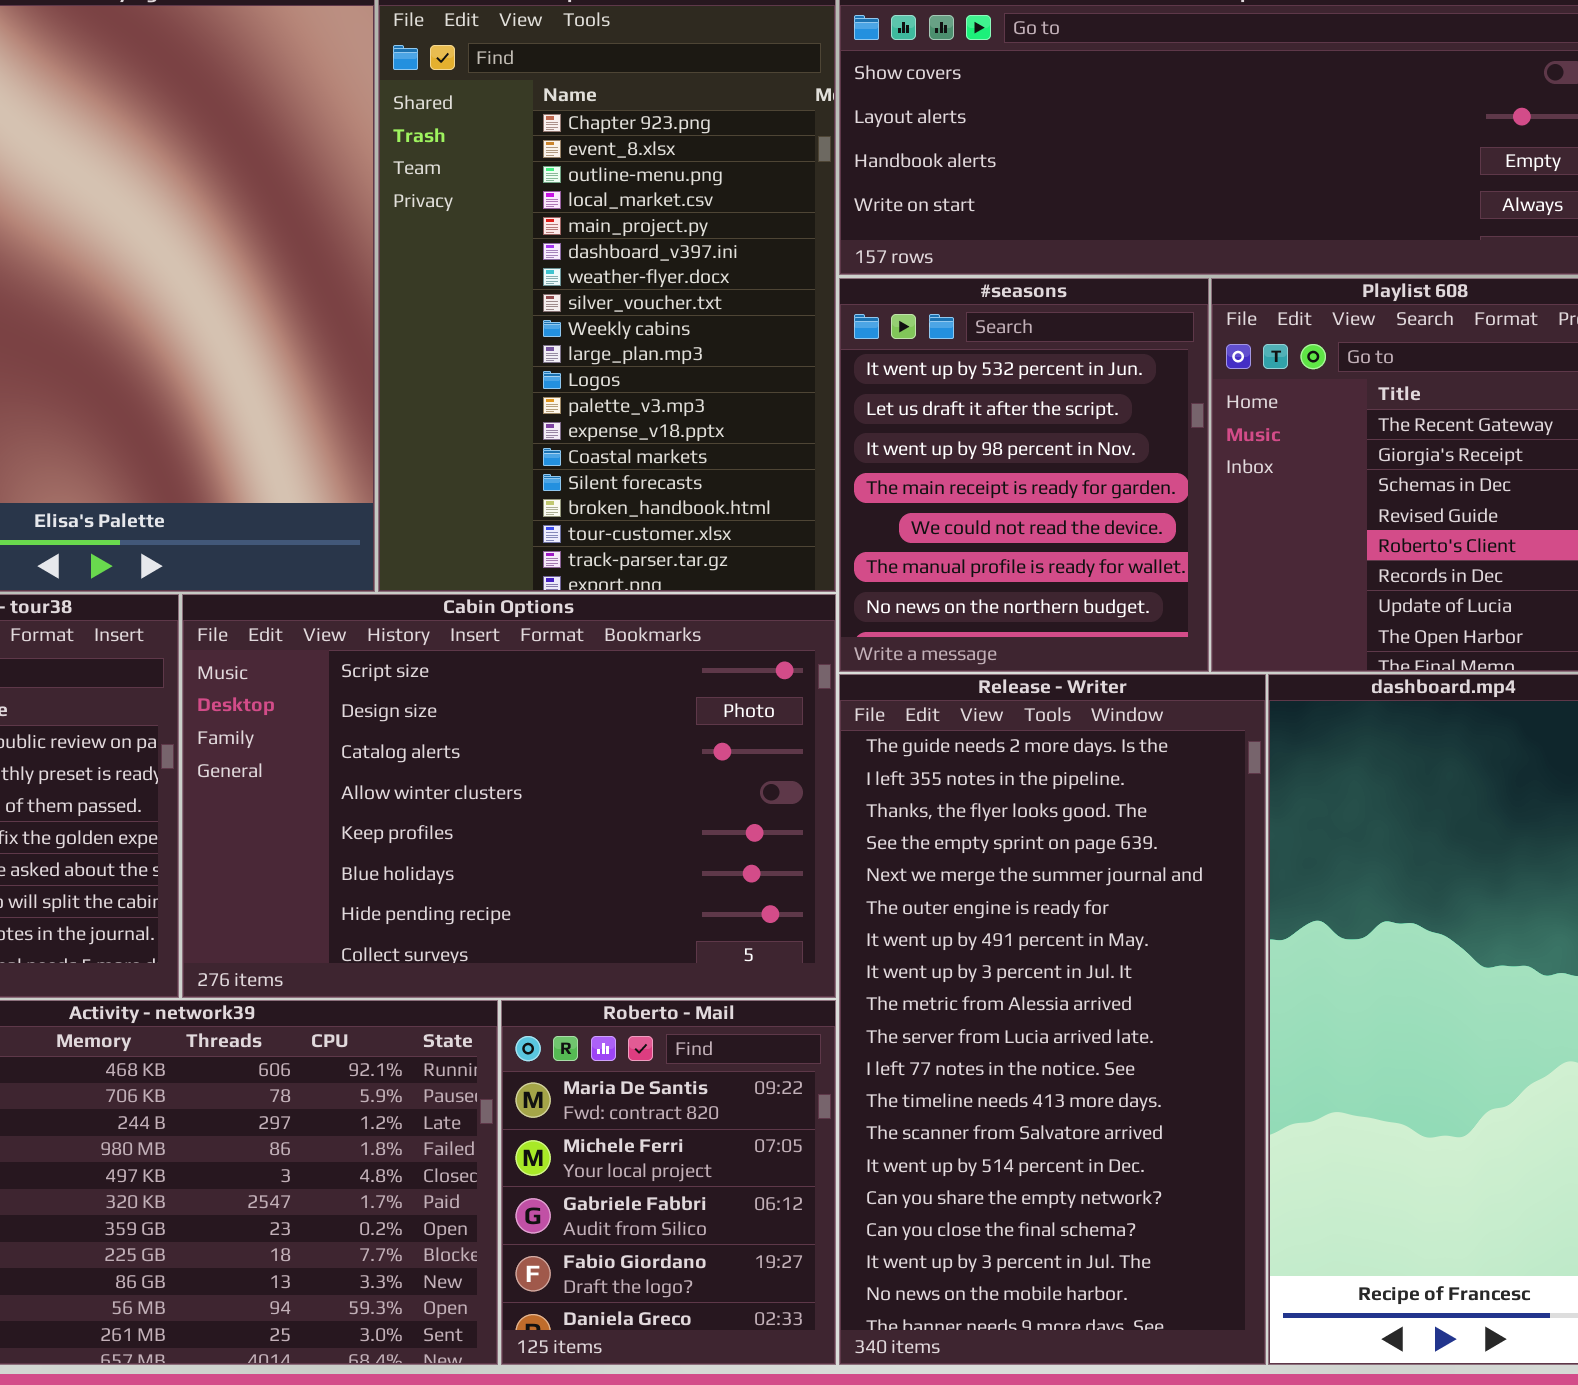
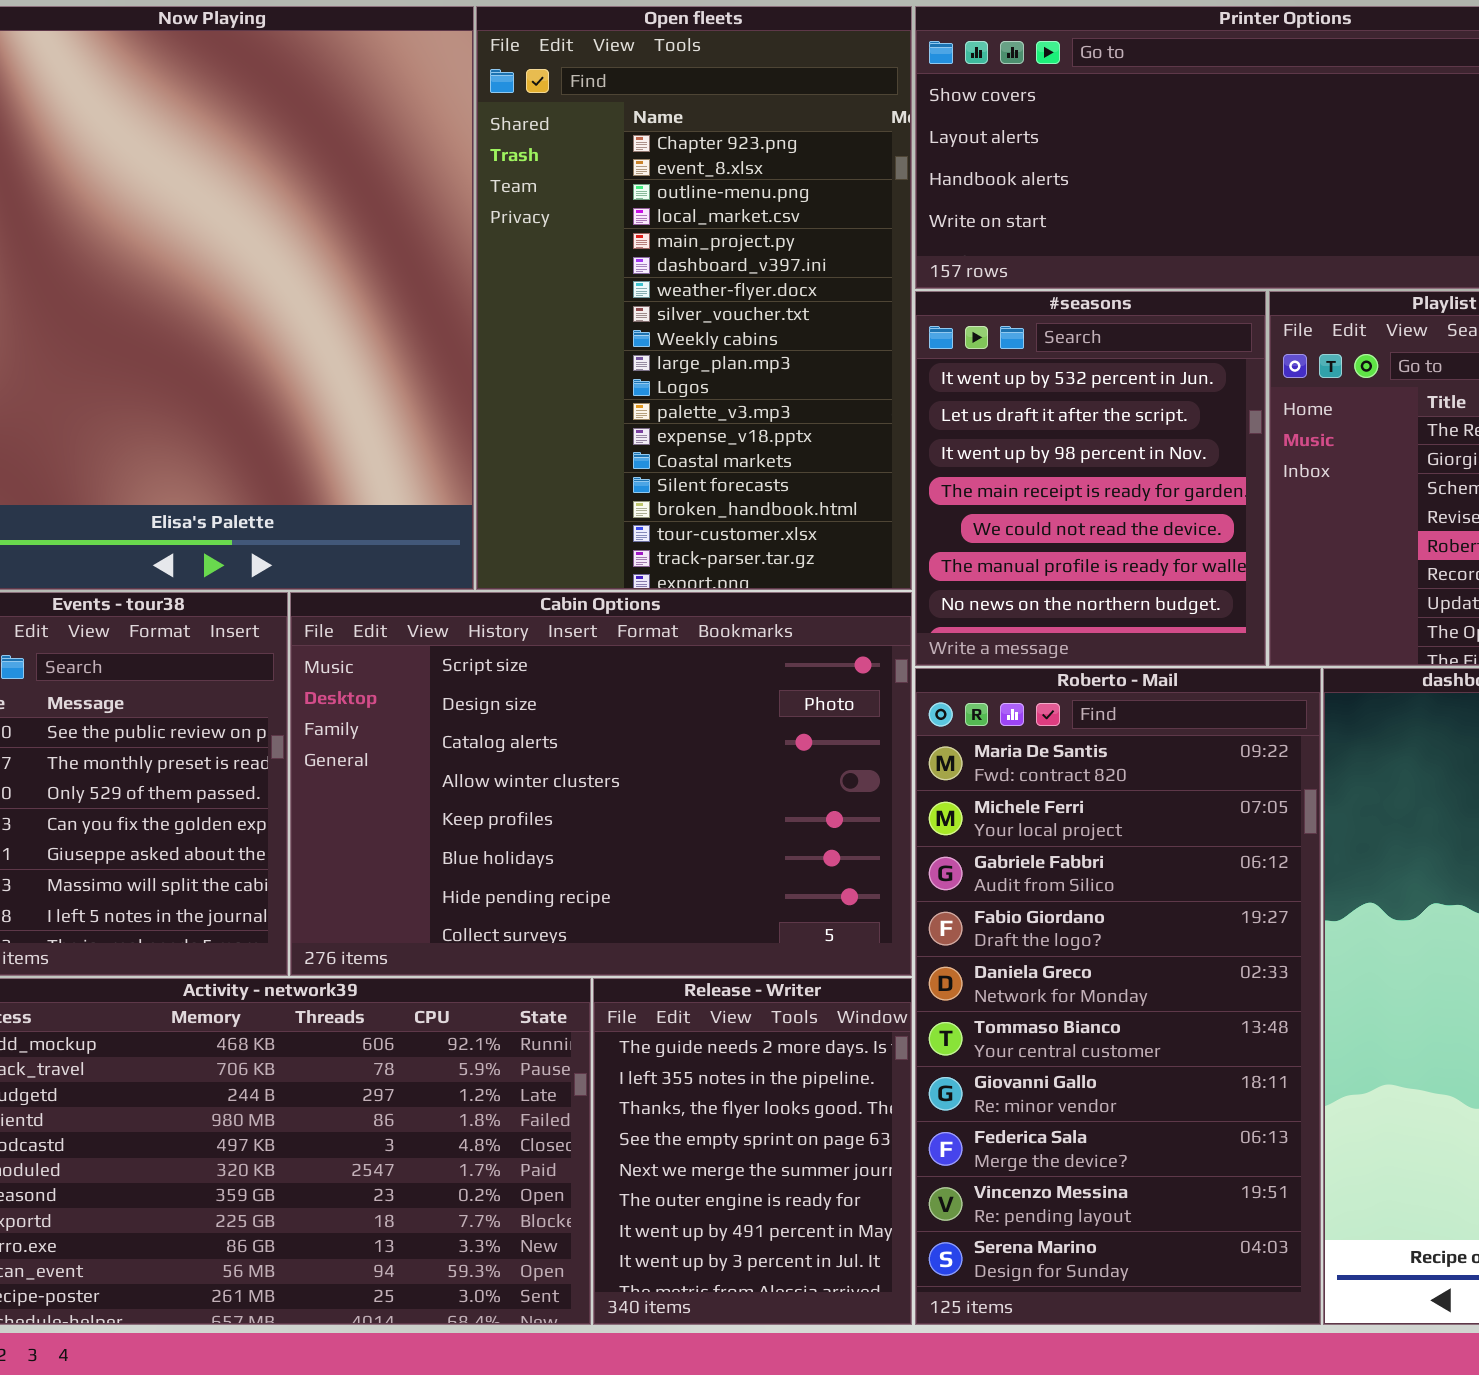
Release - Writer: [839,674,1266,1365] -> [593,978,912,1325], moved, resized
Roberto - Mail: [501,1000,836,1365] -> [915,668,1321,1325], moved, resized

